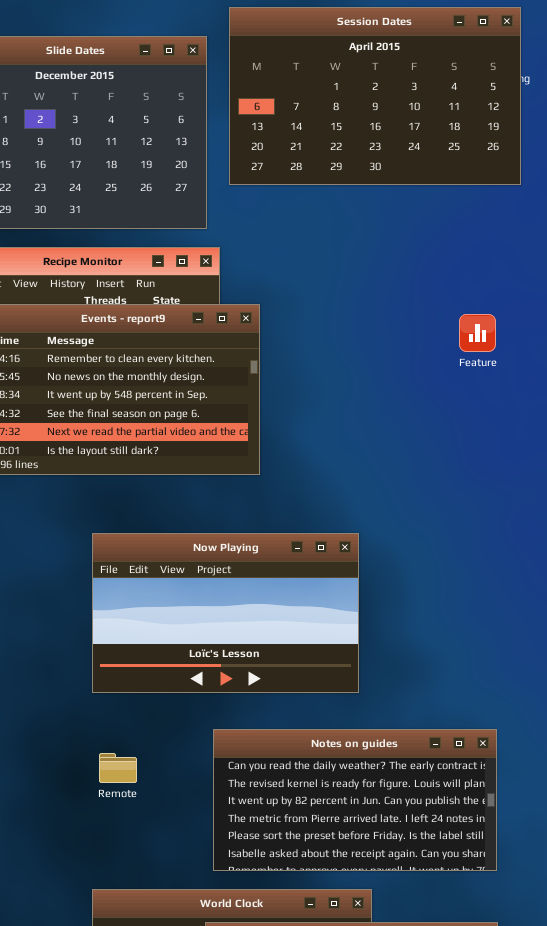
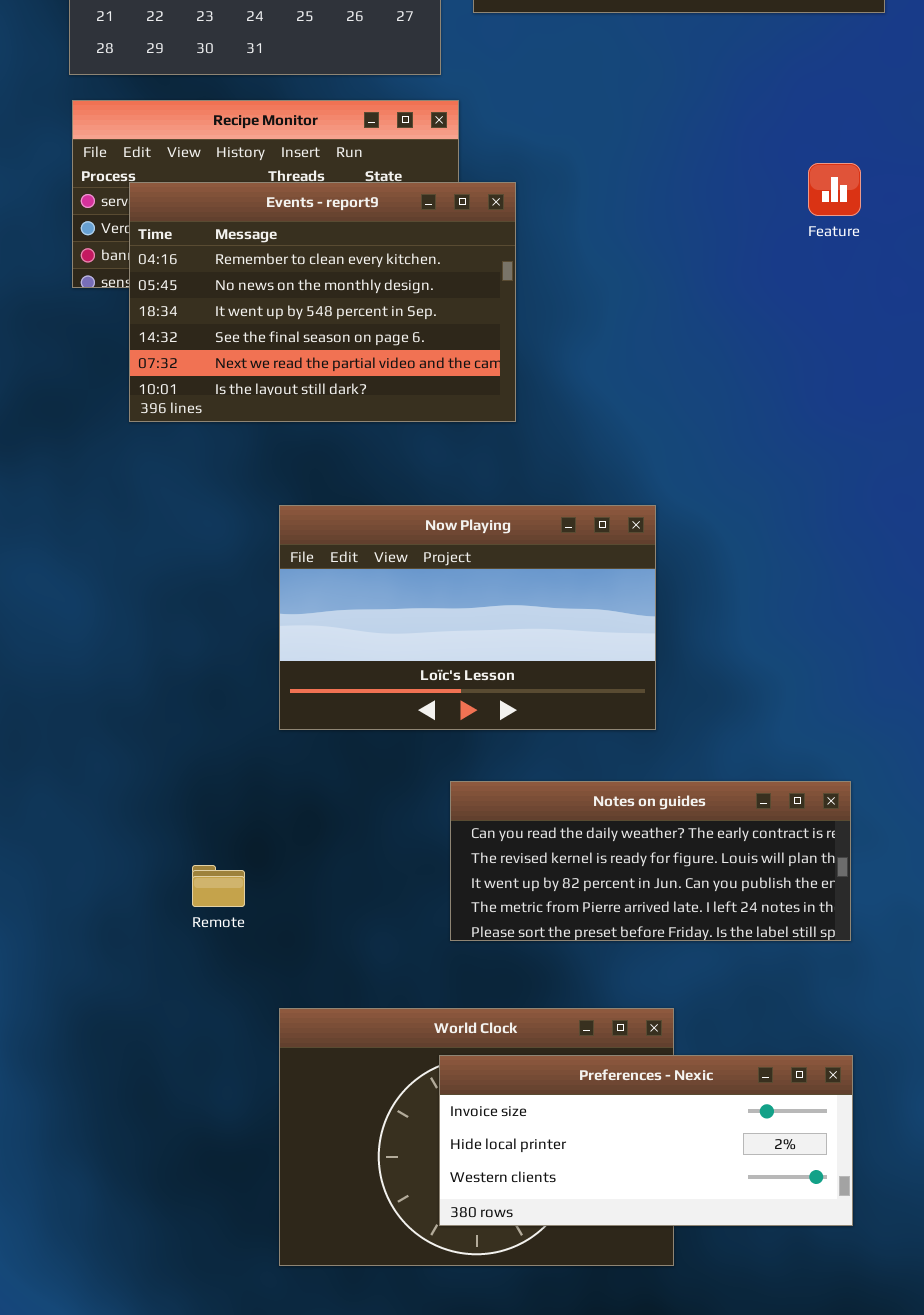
Feature: [459,314,496,352] -> [808,163,861,216], moved
Notes on guides: [213,729,497,871] -> [450,781,851,941], resized
Remote: [99,753,137,783] -> [192,865,245,907], moved

